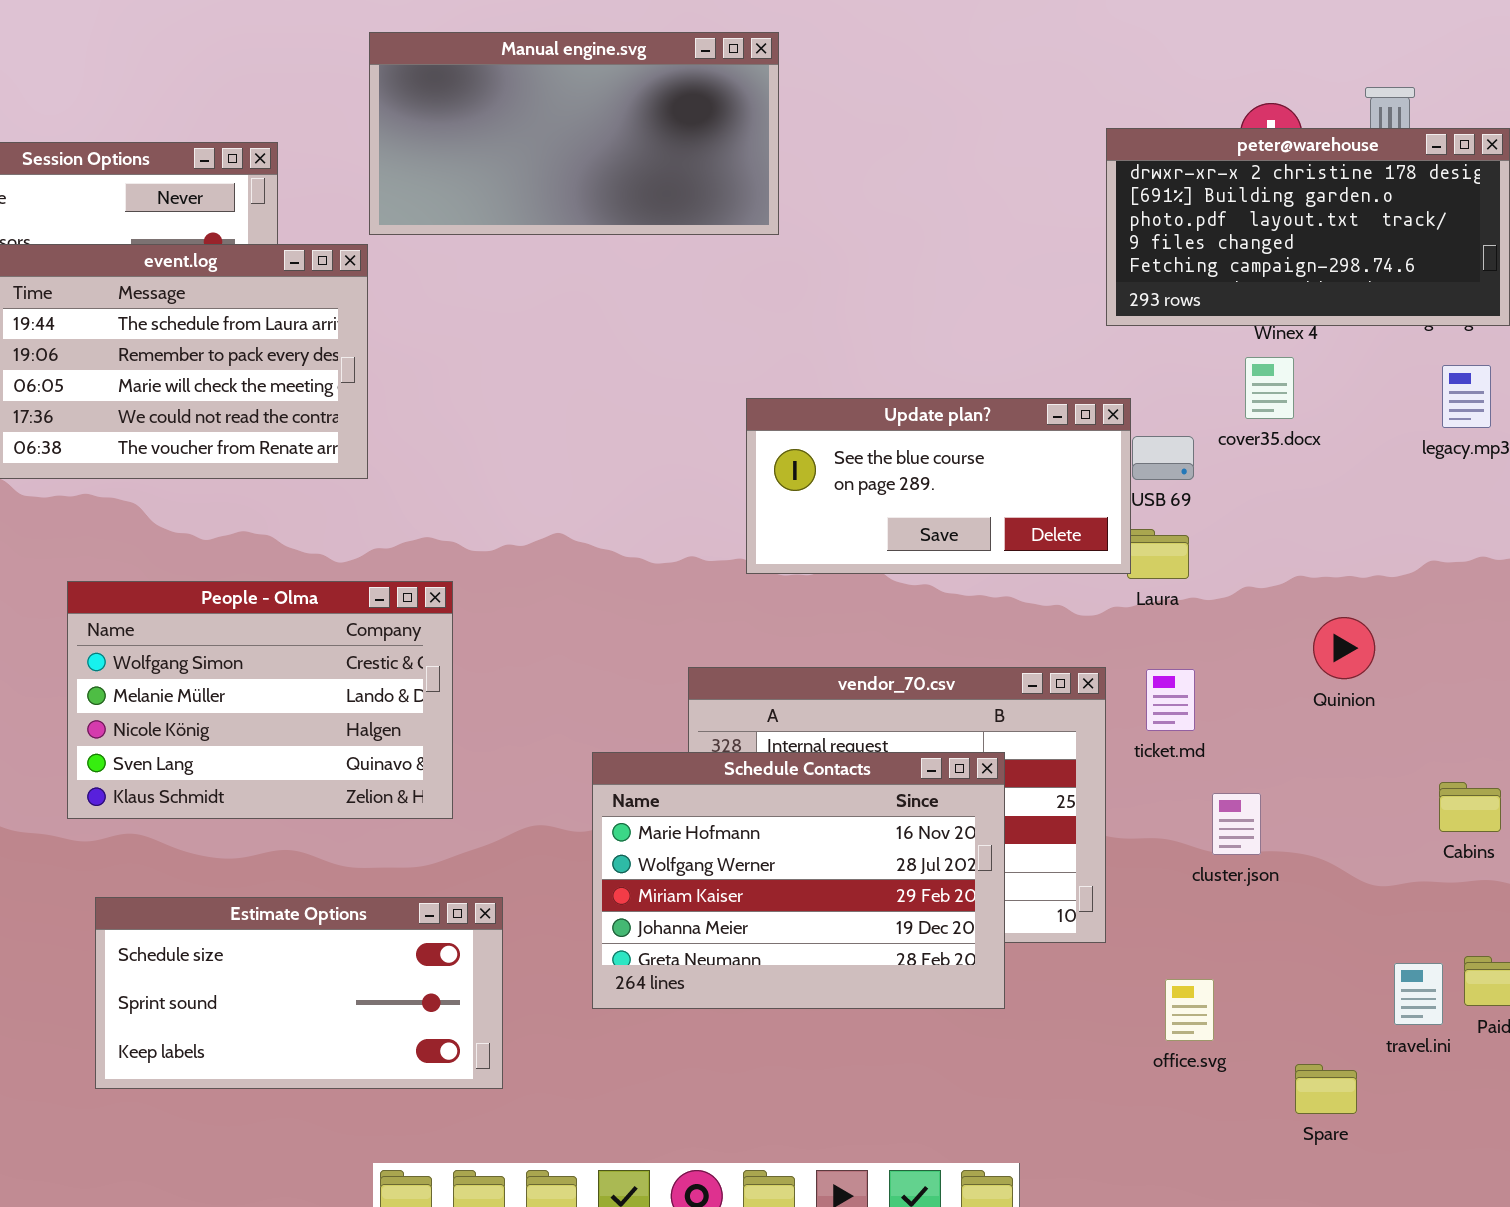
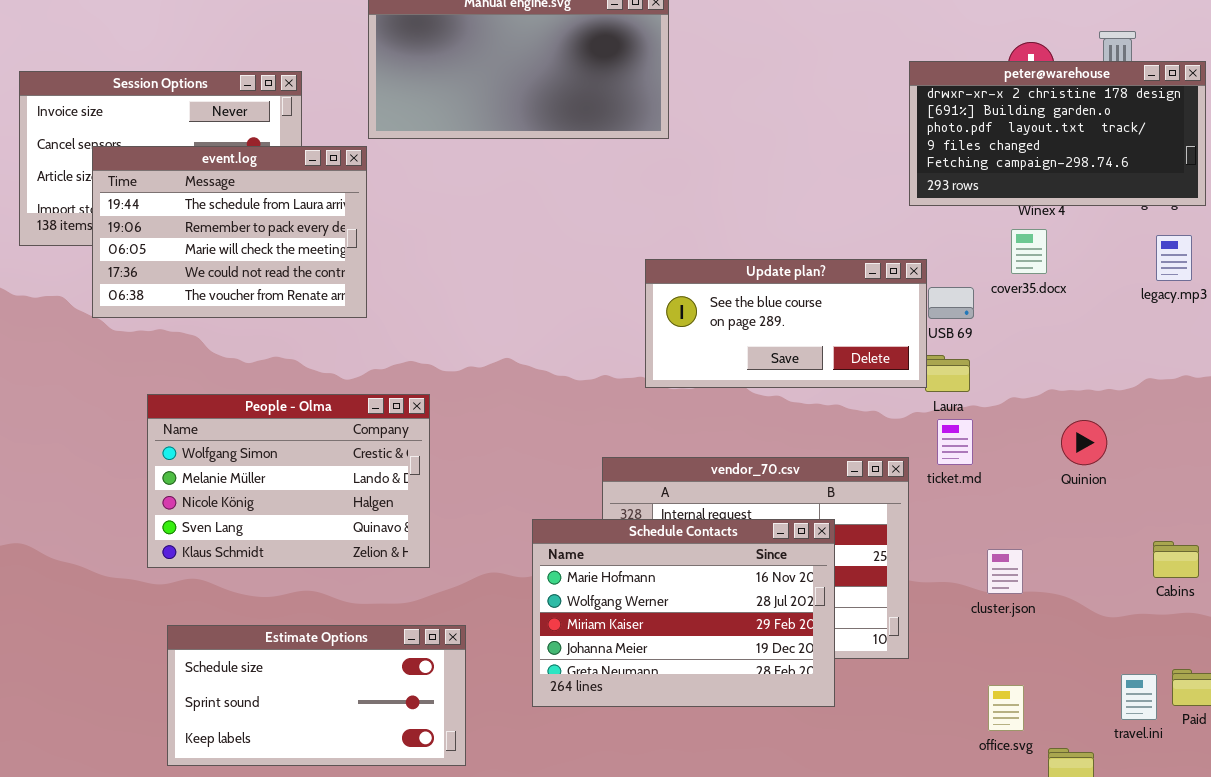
ticket.md: [1146,669,1195,731] -> [937,419,973,465], moved
office.svg: [1165,979,1214,1041] -> [988,685,1024,731], moved

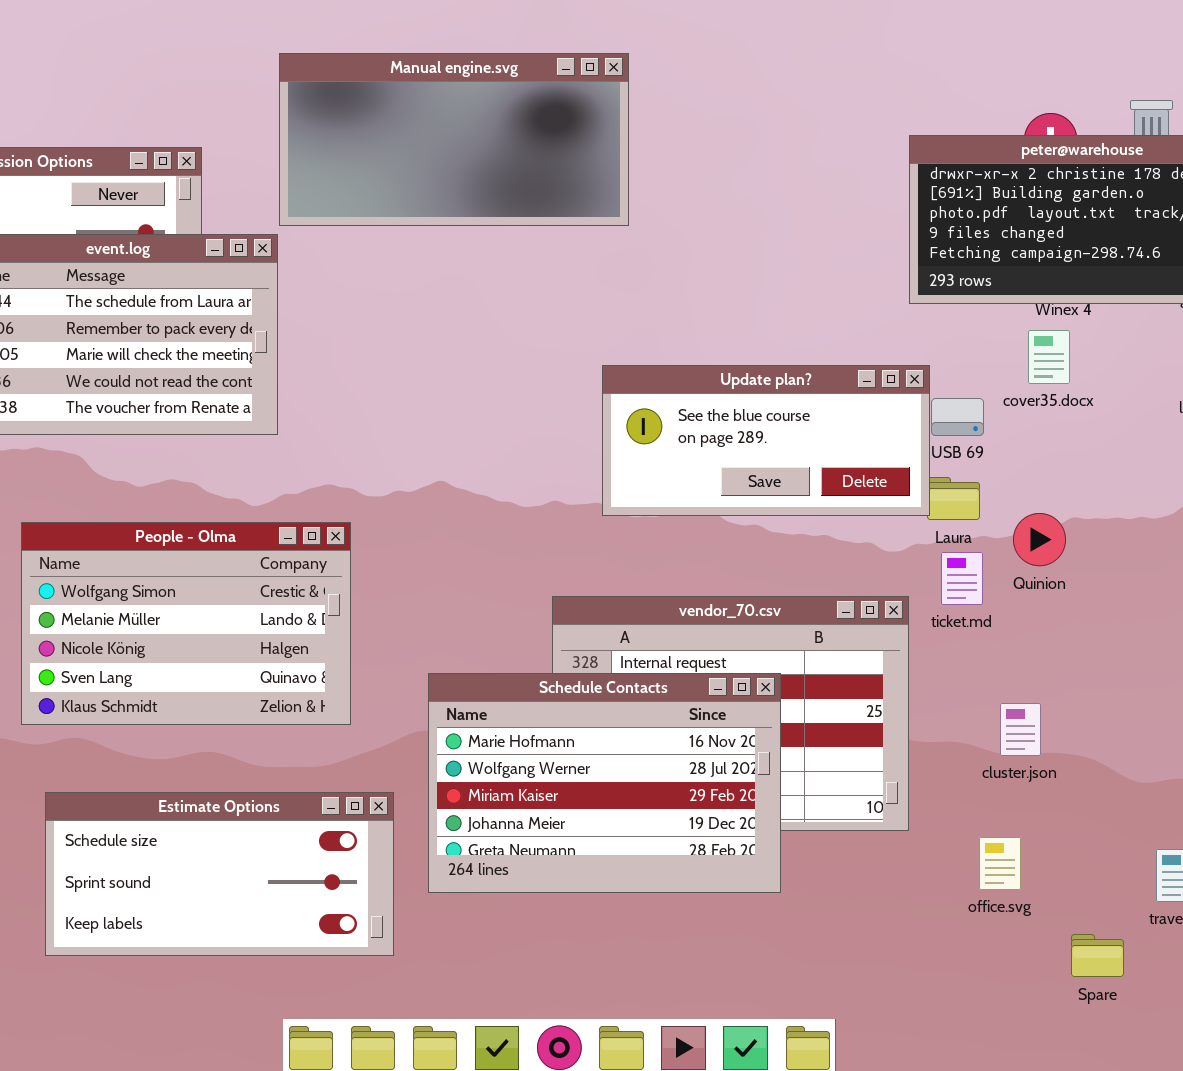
Quinion: [1061,420,1107,465] -> [1013,513,1066,566], moved
Schedule Contacts: [532,519,835,707] -> [428,673,781,893], moved
office.svg: [988,685,1024,731] -> [979,837,1021,890], moved

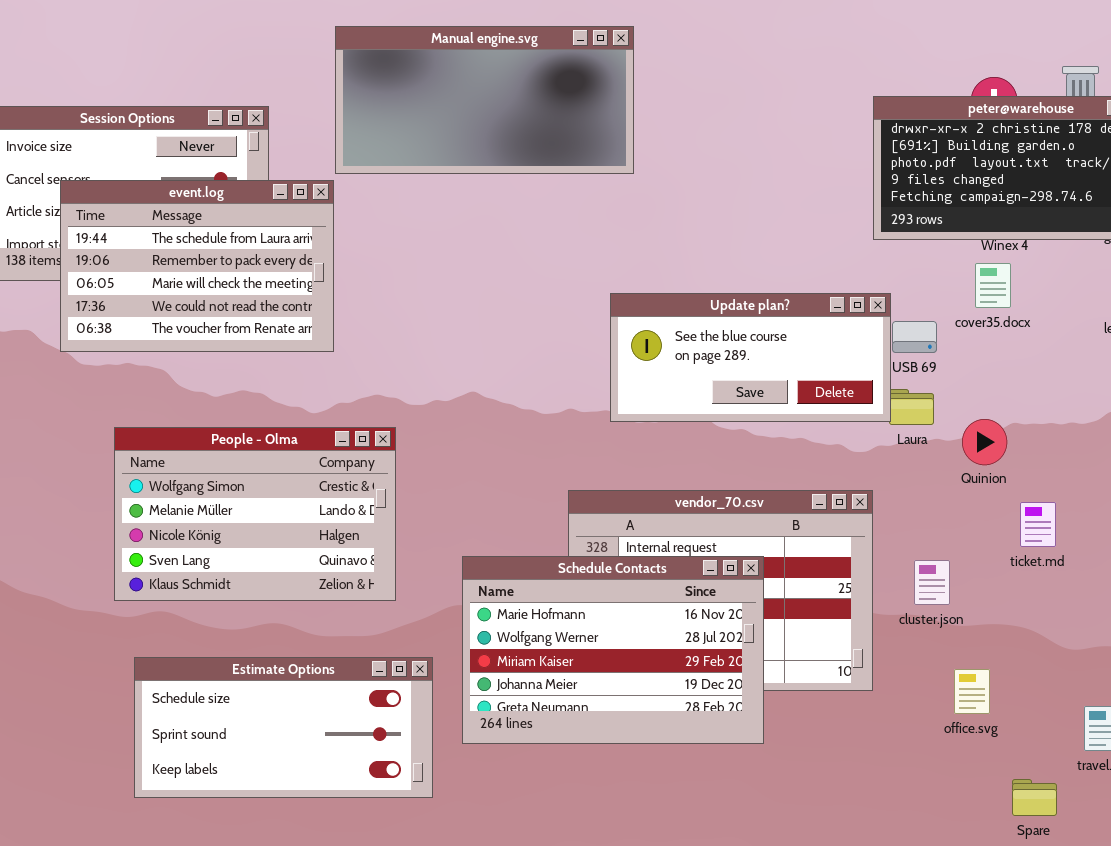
ticket.md: [941,552,983,605] -> [1020,502,1056,547], moved
cluster.json: [1000,703,1041,756] -> [914,560,950,605], moved
office.svg: [979,837,1021,890] -> [954,669,990,714], moved

